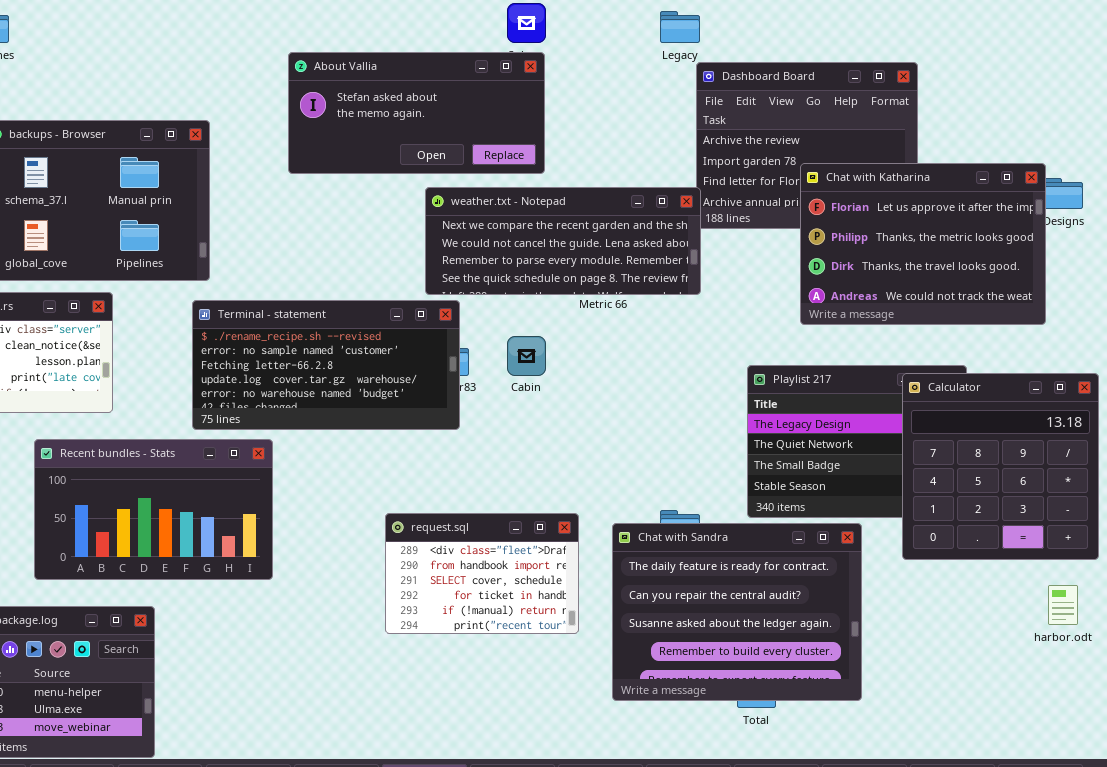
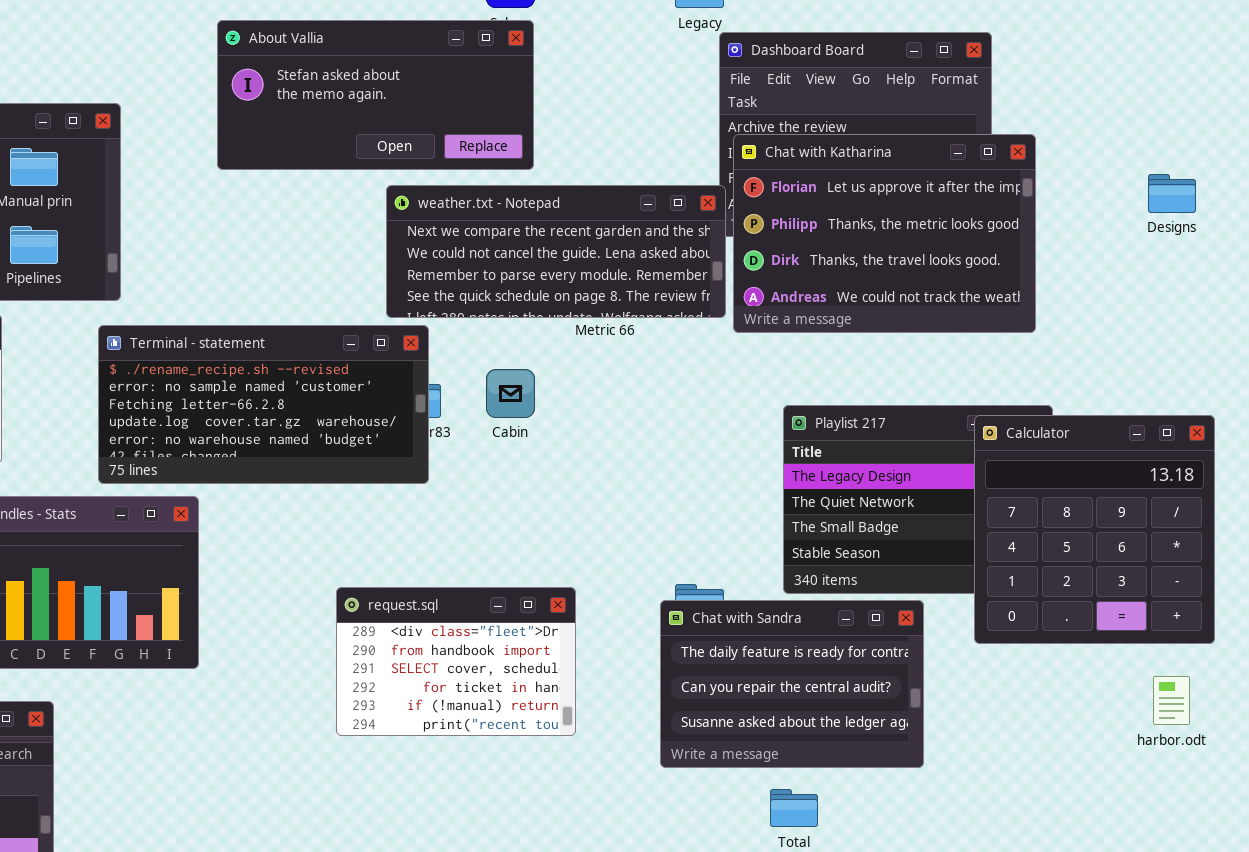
Chat with Katharina: [800,163,1046,325] -> [733,134,1036,333], moved
Chat with Sandra: [612,523,862,701] -> [660,600,924,768], resized

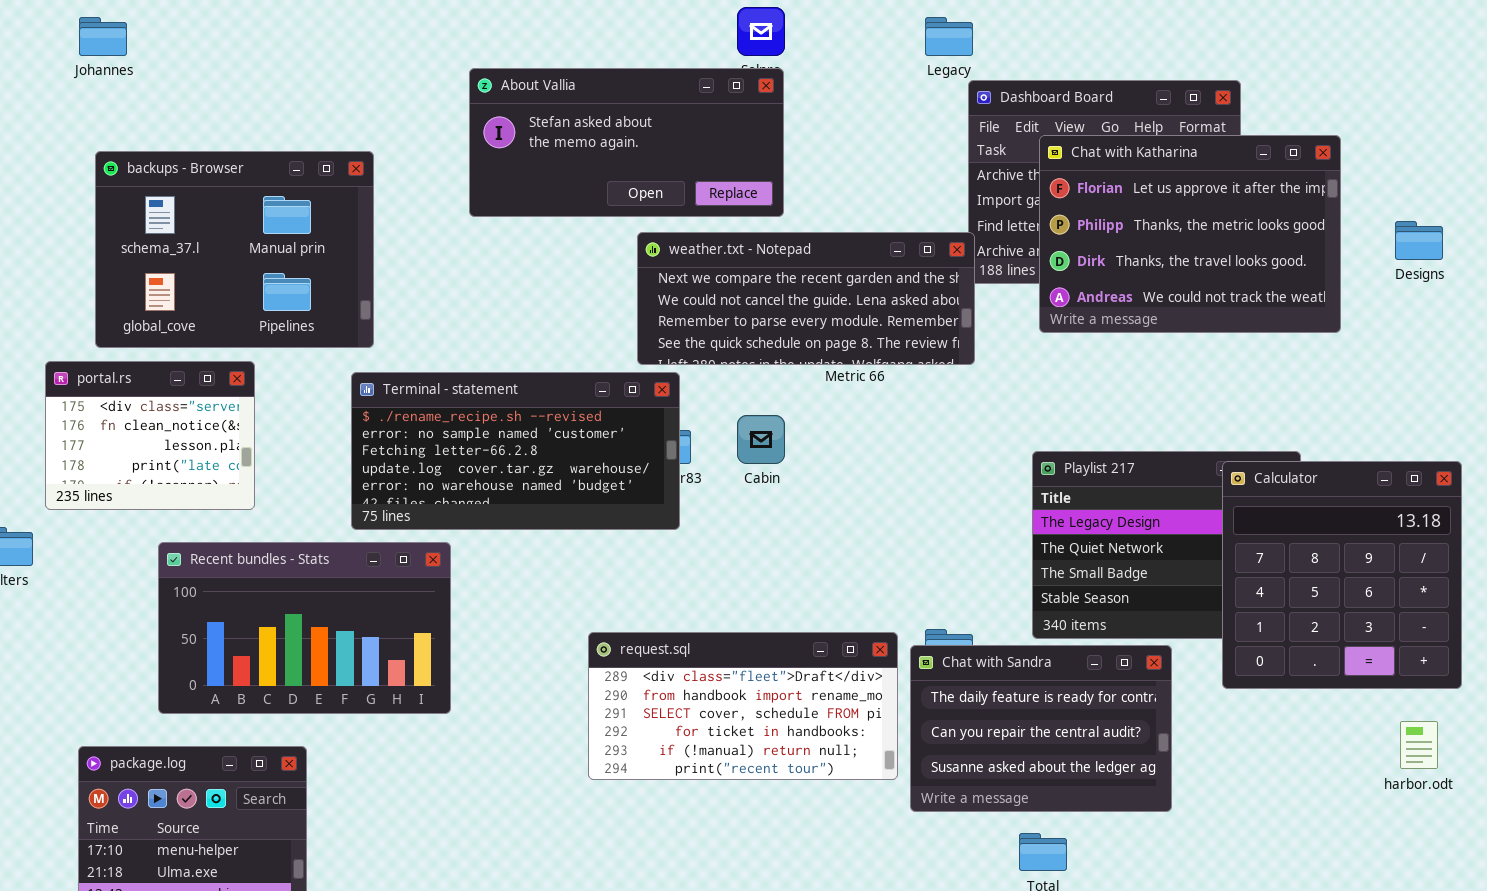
Chat with Katharina: [733,134,1036,333] -> [1039,135,1341,333], moved
request.sql: [336,587,576,736] -> [588,632,898,780], resized

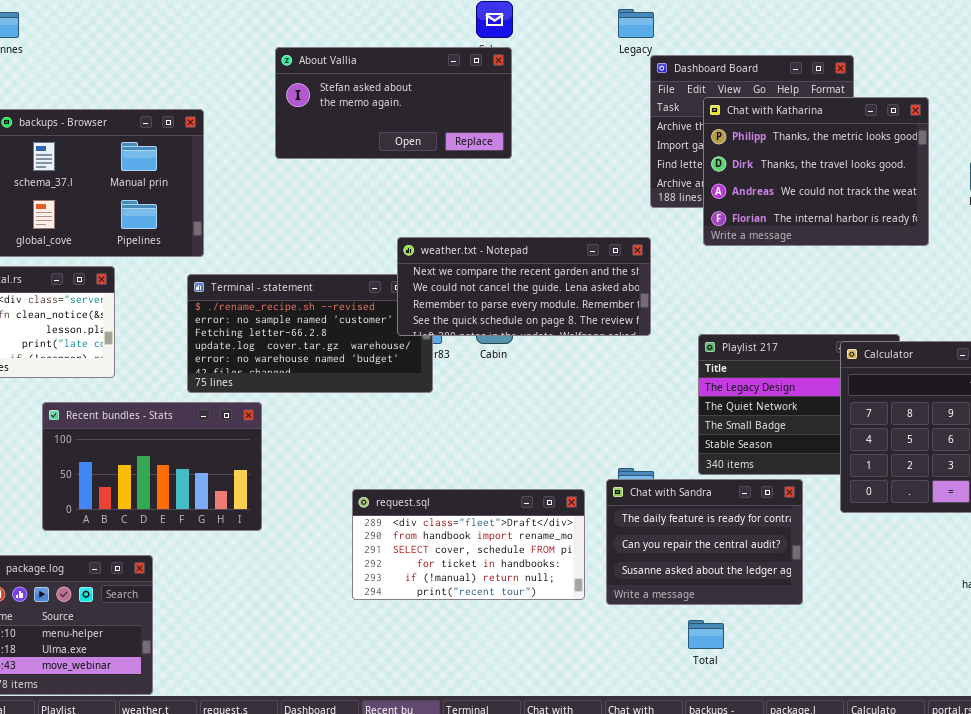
Chat with Katharina: [1039,135,1341,333] -> [703,97,929,246], scrolled down 1 row
weather.txt - Notepad: [637,232,975,365] -> [397,237,651,336], moved
request.sql: [588,632,898,780] -> [352,489,585,600], moved

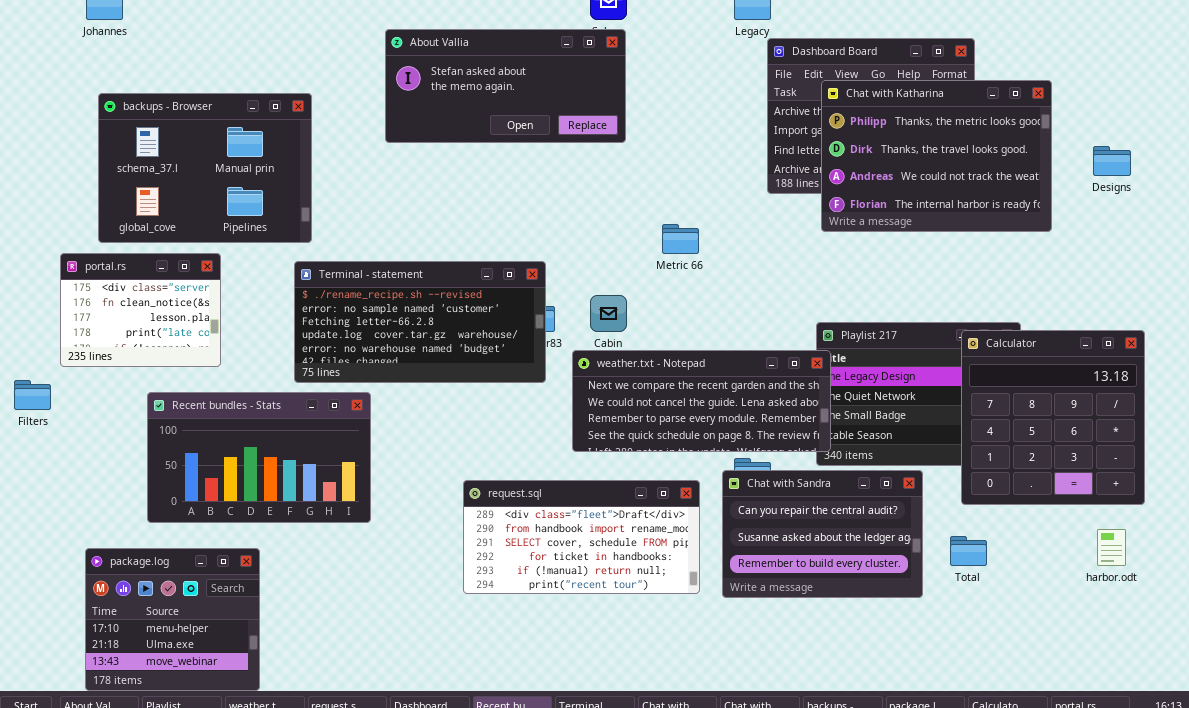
weather.txt - Notepad: [397,237,651,336] -> [572,350,831,452], moved
Chat with Sandra: [606,479,803,605] -> [722,470,923,598], scrolled down 1 row
Total: [688,620,724,649] -> [950,536,987,566], moved

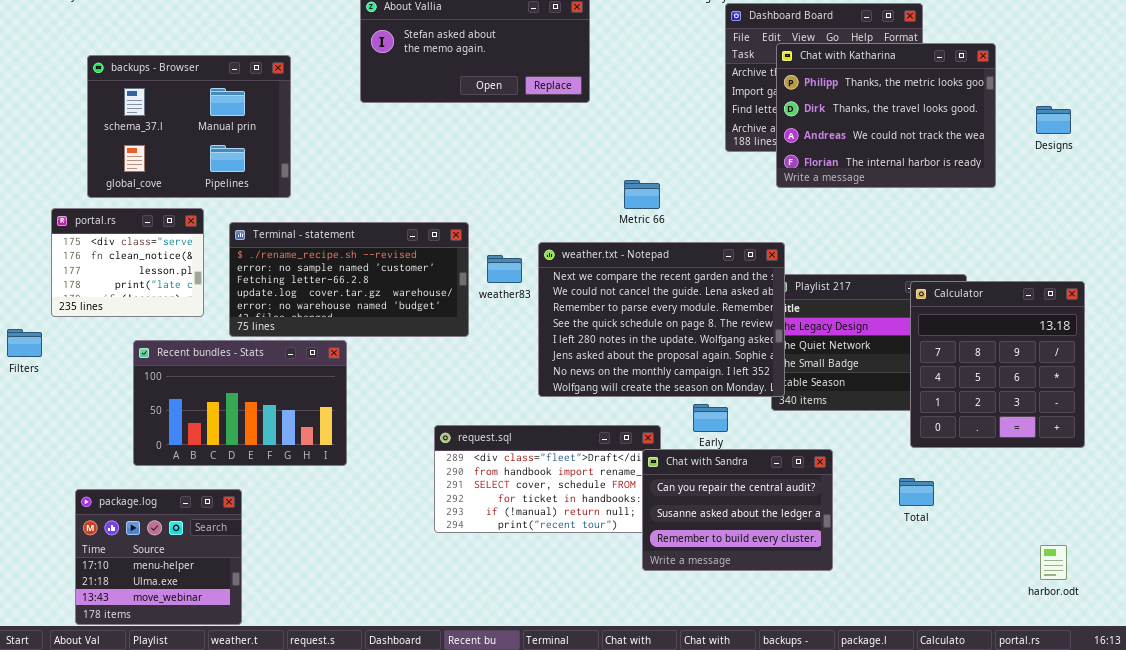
Terminal - statement: [294,261,546,383] -> [229,222,469,337], moved
weather.txt - Notepad: [572,350,831,452] -> [538,242,785,397], resized
Chat with Sandra: [722,470,923,598] -> [642,449,833,571], moved
harbor.odt: [1097,529,1126,566] -> [1040,545,1067,580], moved

